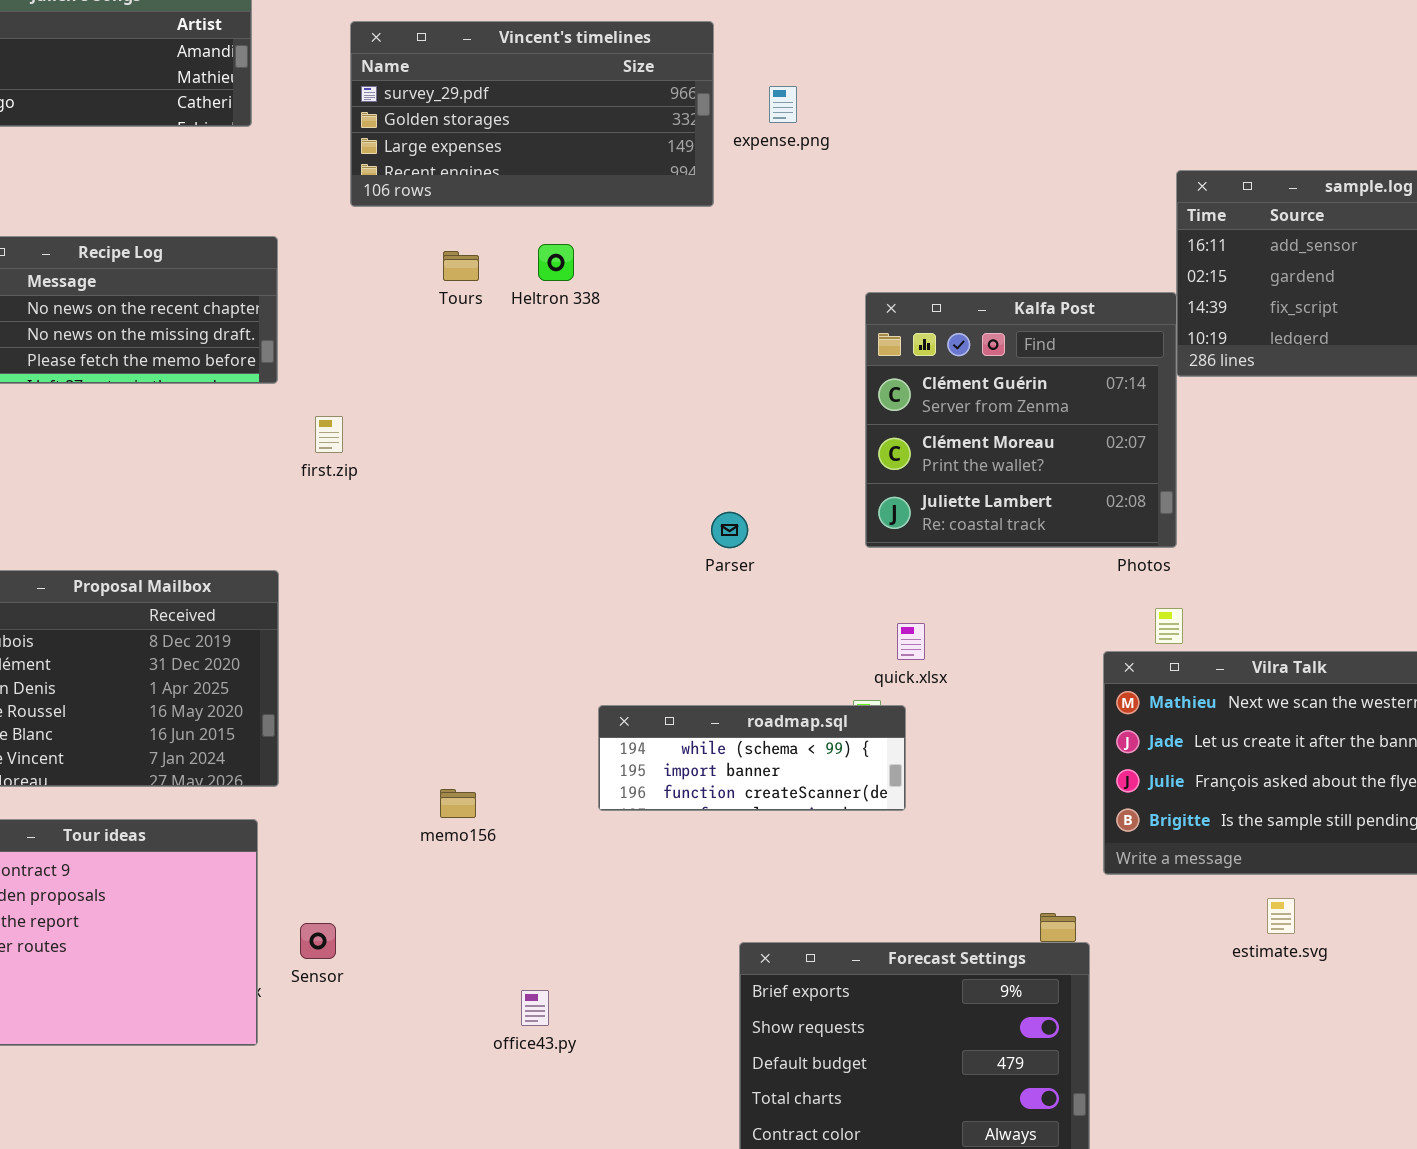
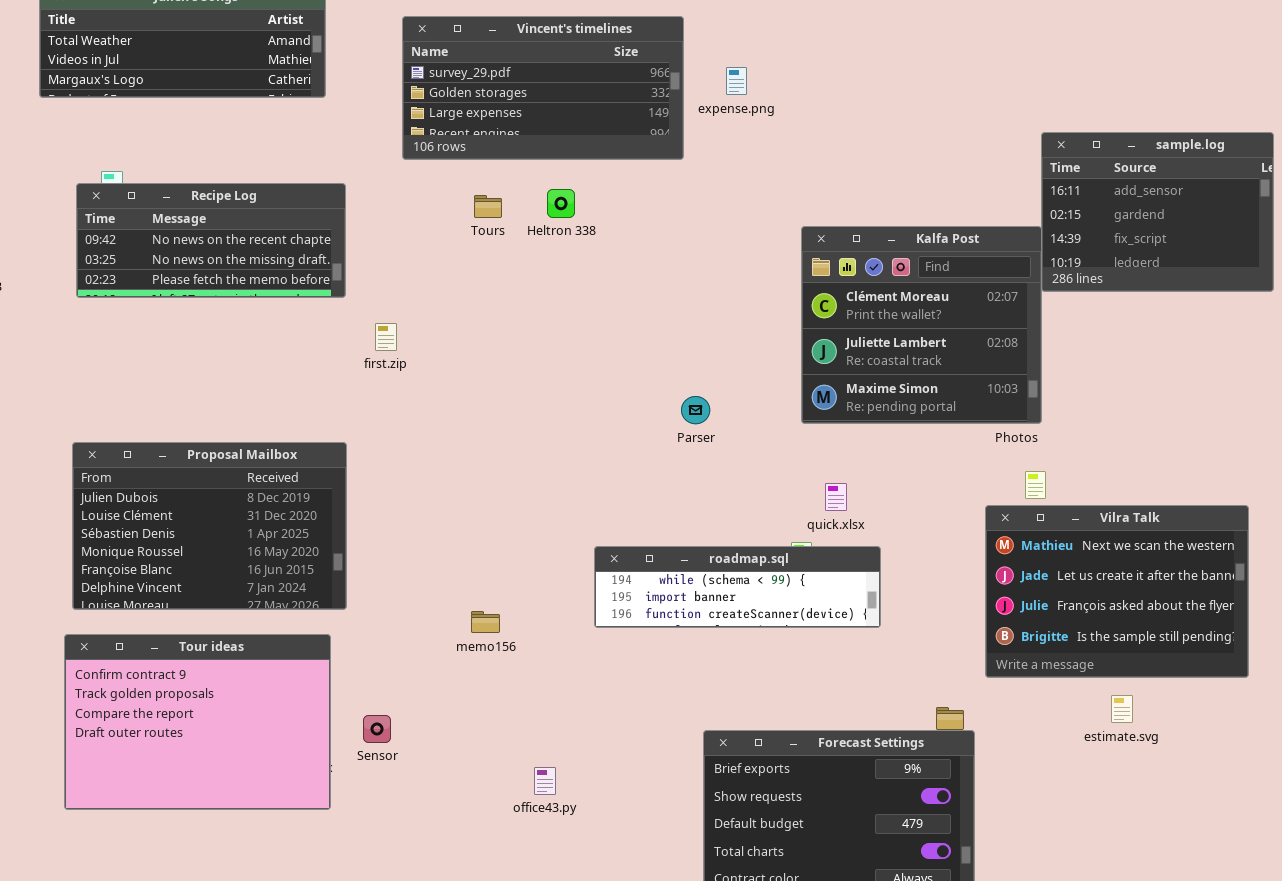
Kalfa Post: [865,292,1177,548] -> [801,226,1042,424], scrolled down 1 row
roadmap.sql: [598,705,906,811] -> [594,546,881,628], resized

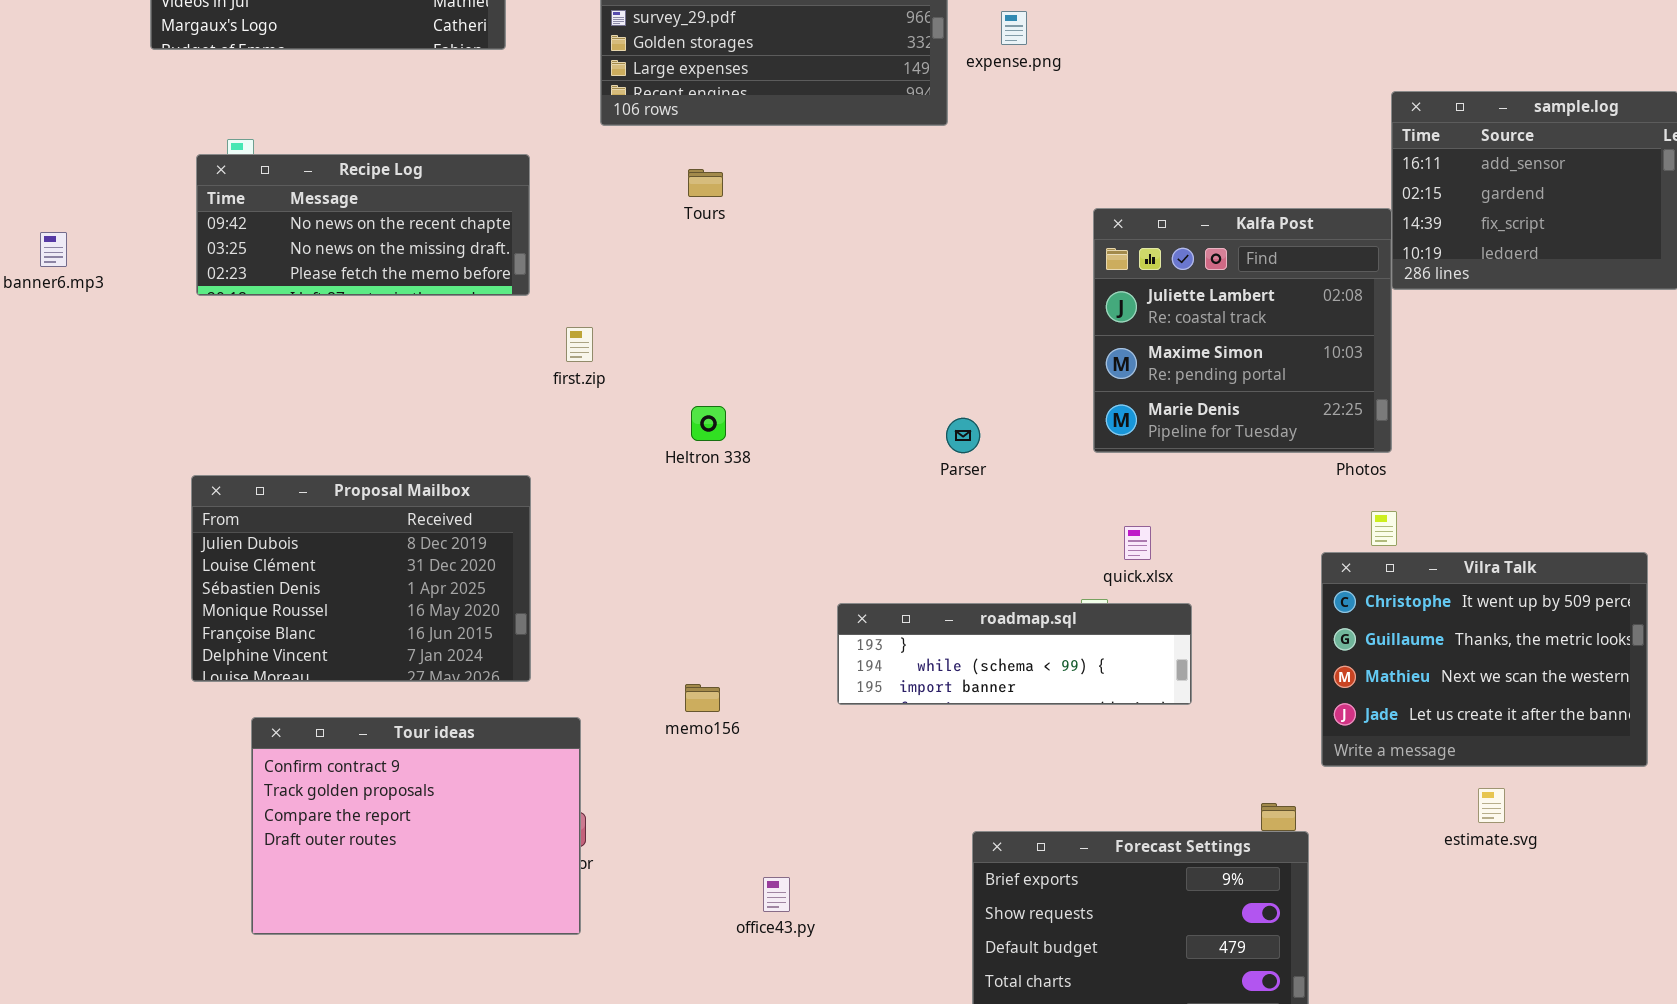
Heltron 338: [547,189,575,218] -> [691,406,726,441], moved
Kalfa Post: [801,226,1042,424] -> [1093,208,1392,453], scrolled down 1 row
Vilra Talk: [985,505,1249,678] -> [1321,552,1648,767], scrolled up 2 rows
roadmap.sql: [594,546,881,628] -> [837,603,1192,705], scrolled up 1 row
Tour ideas: [64,634,331,810] -> [251,717,581,935], moved

